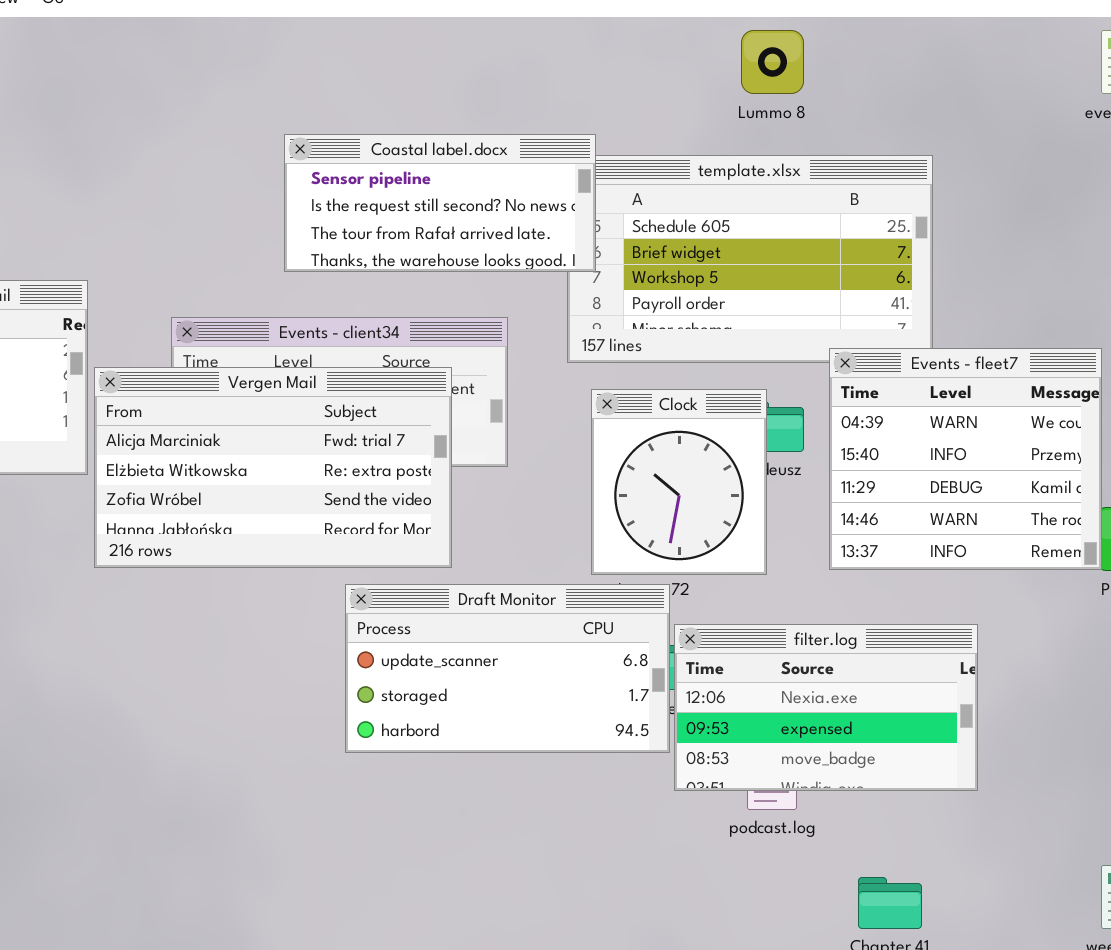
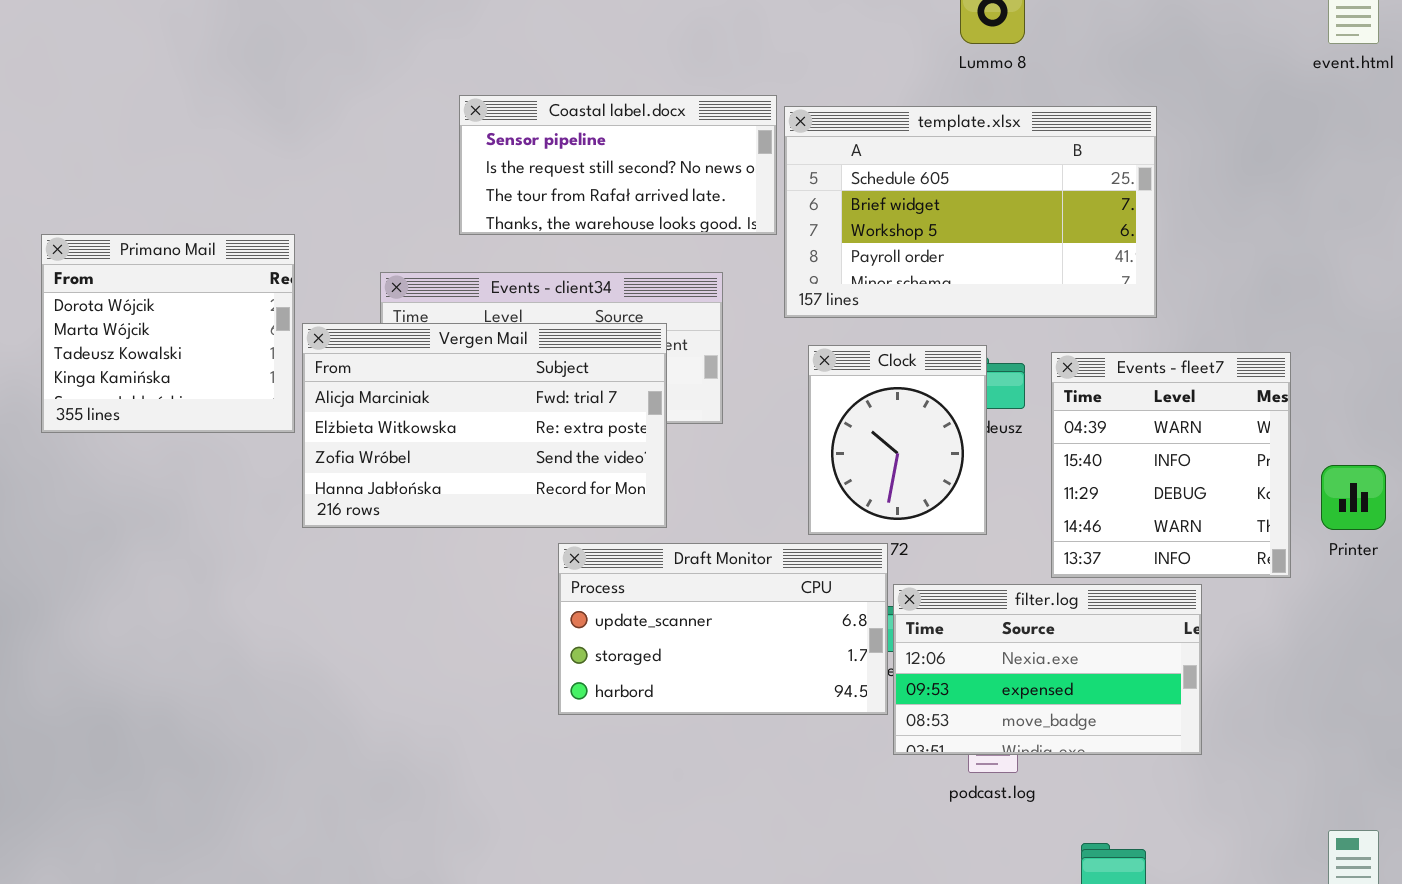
Coastal label.docx: [284,134,596,272] -> [459,95,777,235], moved
Events - fleet7: [829,348,1102,570] -> [1051,352,1291,578], moved, resized

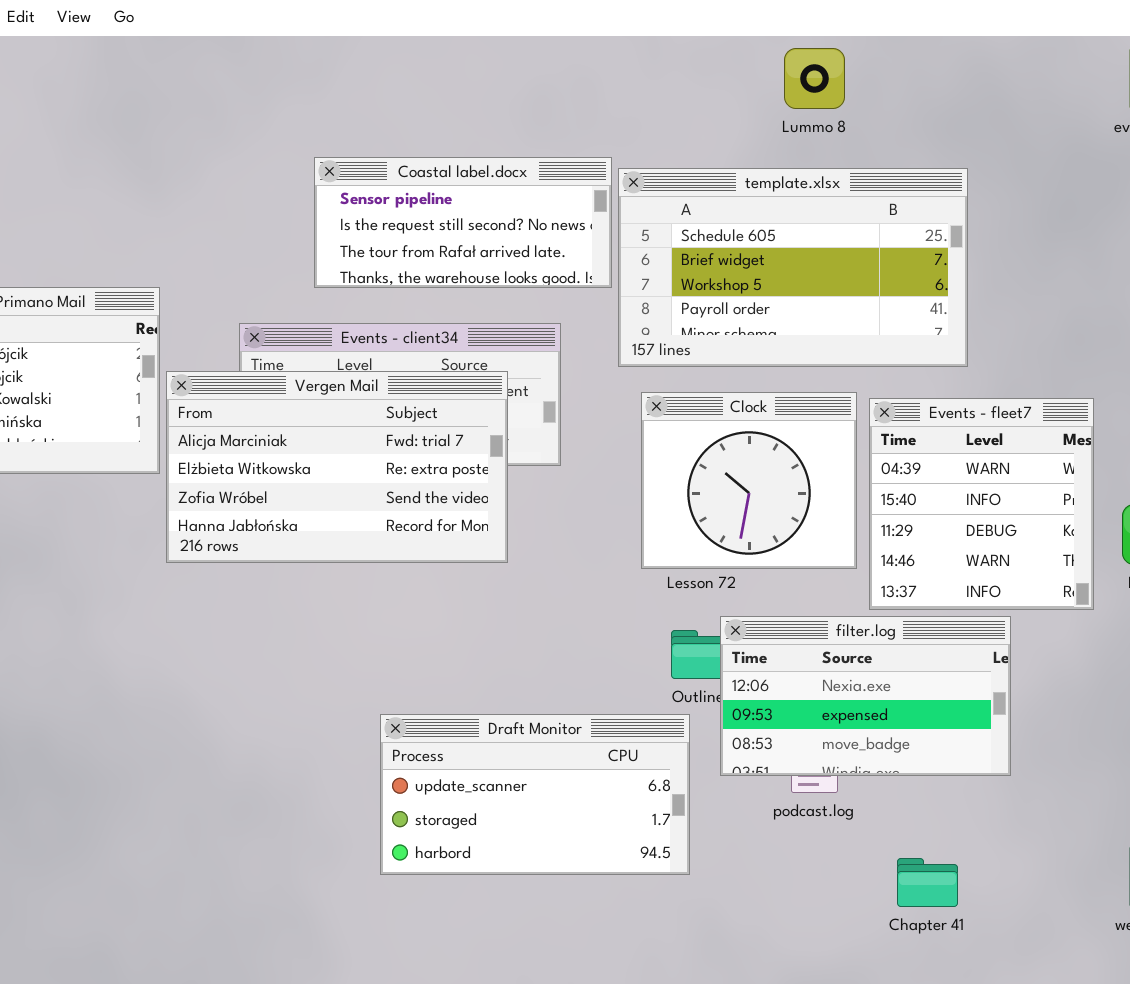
Clock: [808,345,987,535] -> [641,392,857,569], resized
Draft Monitor: [558,543,888,715] -> [380,714,690,875], moved

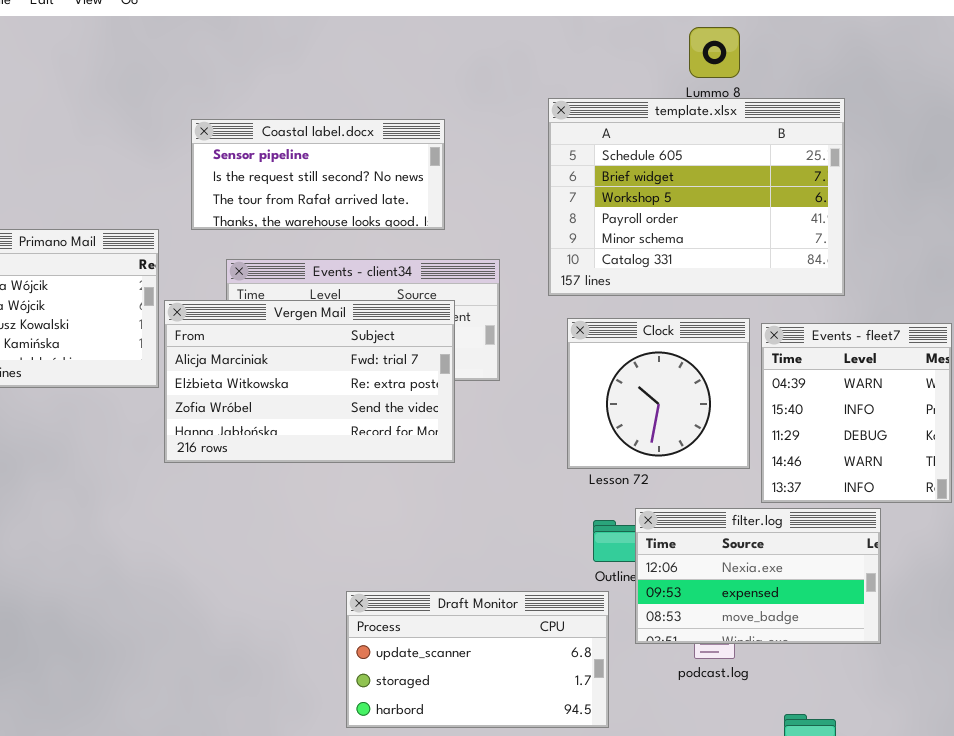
Coastal label.docx: [314,157,612,288] -> [191,119,445,230], moved
template.xlsx: [618,168,968,367] -> [548,98,845,296], resized

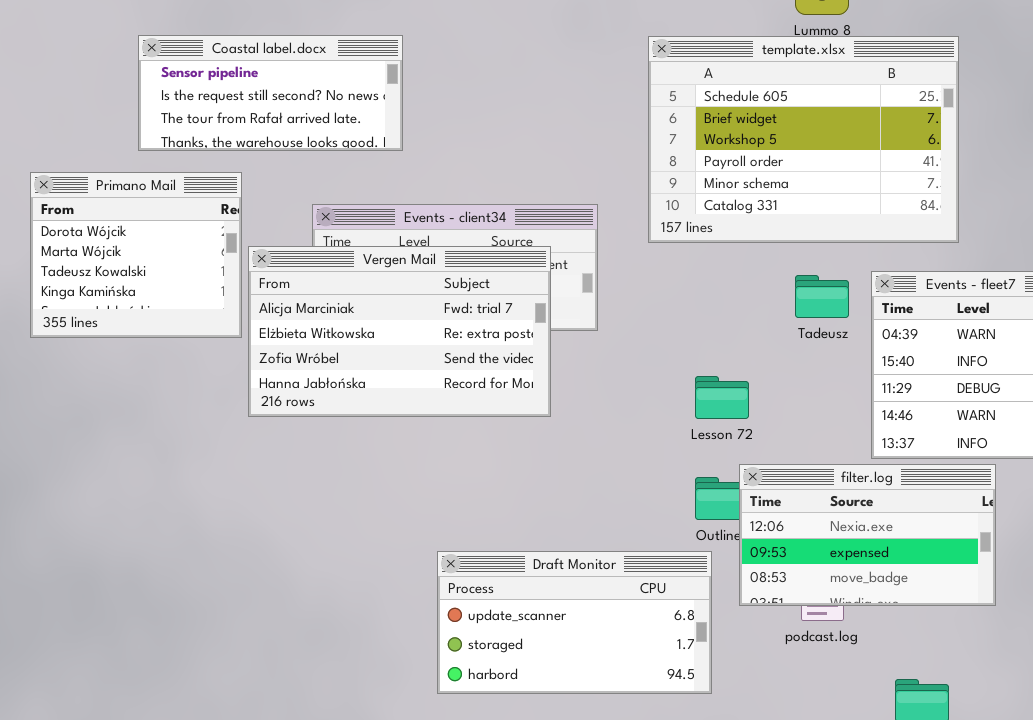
Coastal label.docx: [191,119,445,230] -> [138,35,403,151], moved
Clock: [567,318,750,469] -> none, closed

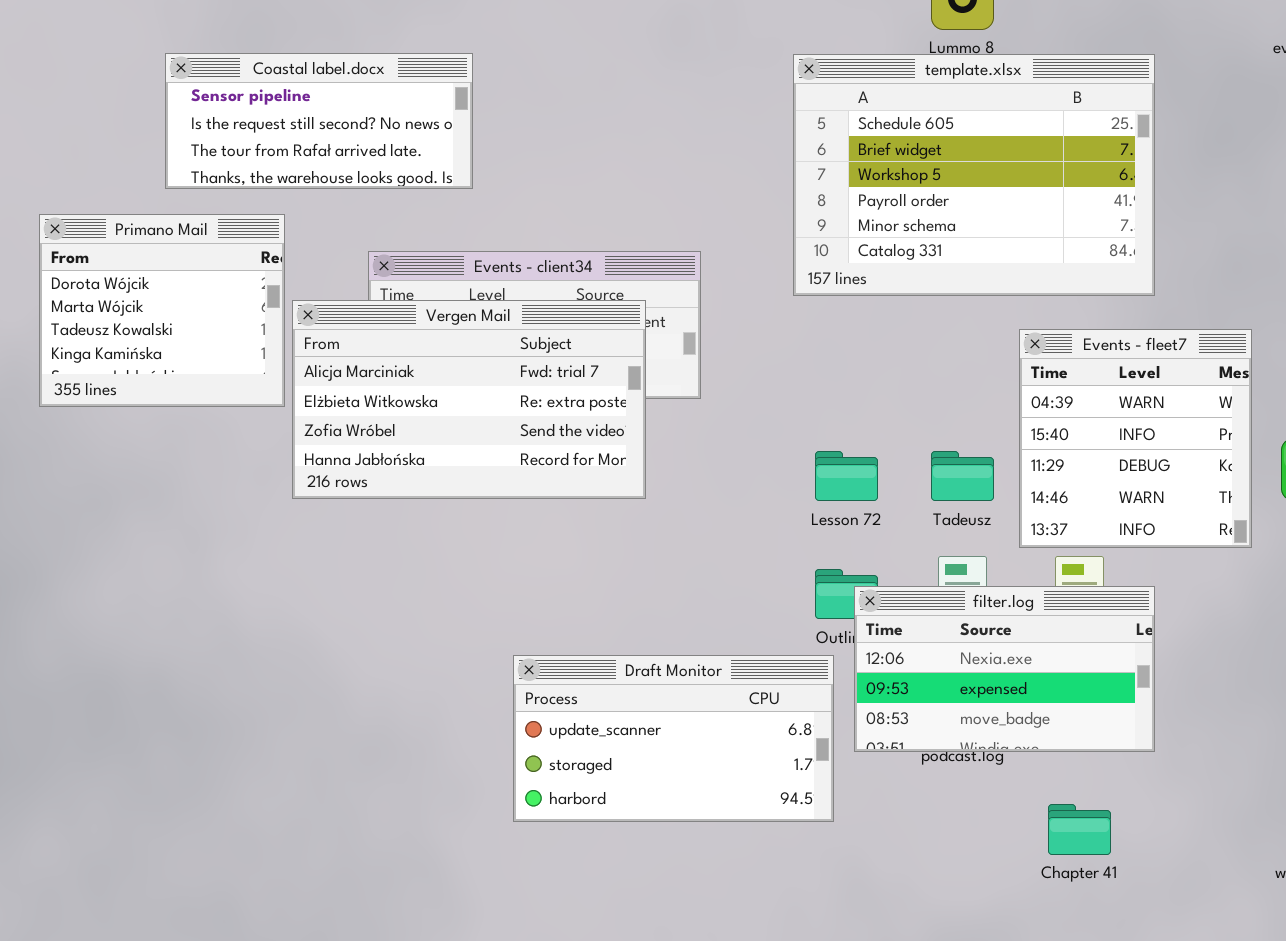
template.xlsx: [648,36,959,243] -> [793,54,1155,296], moved
Tadeusz: [795,275,849,318] -> [931,451,994,501], moved
filter.log: [739,464,996,606] -> [854,586,1155,752], moved

